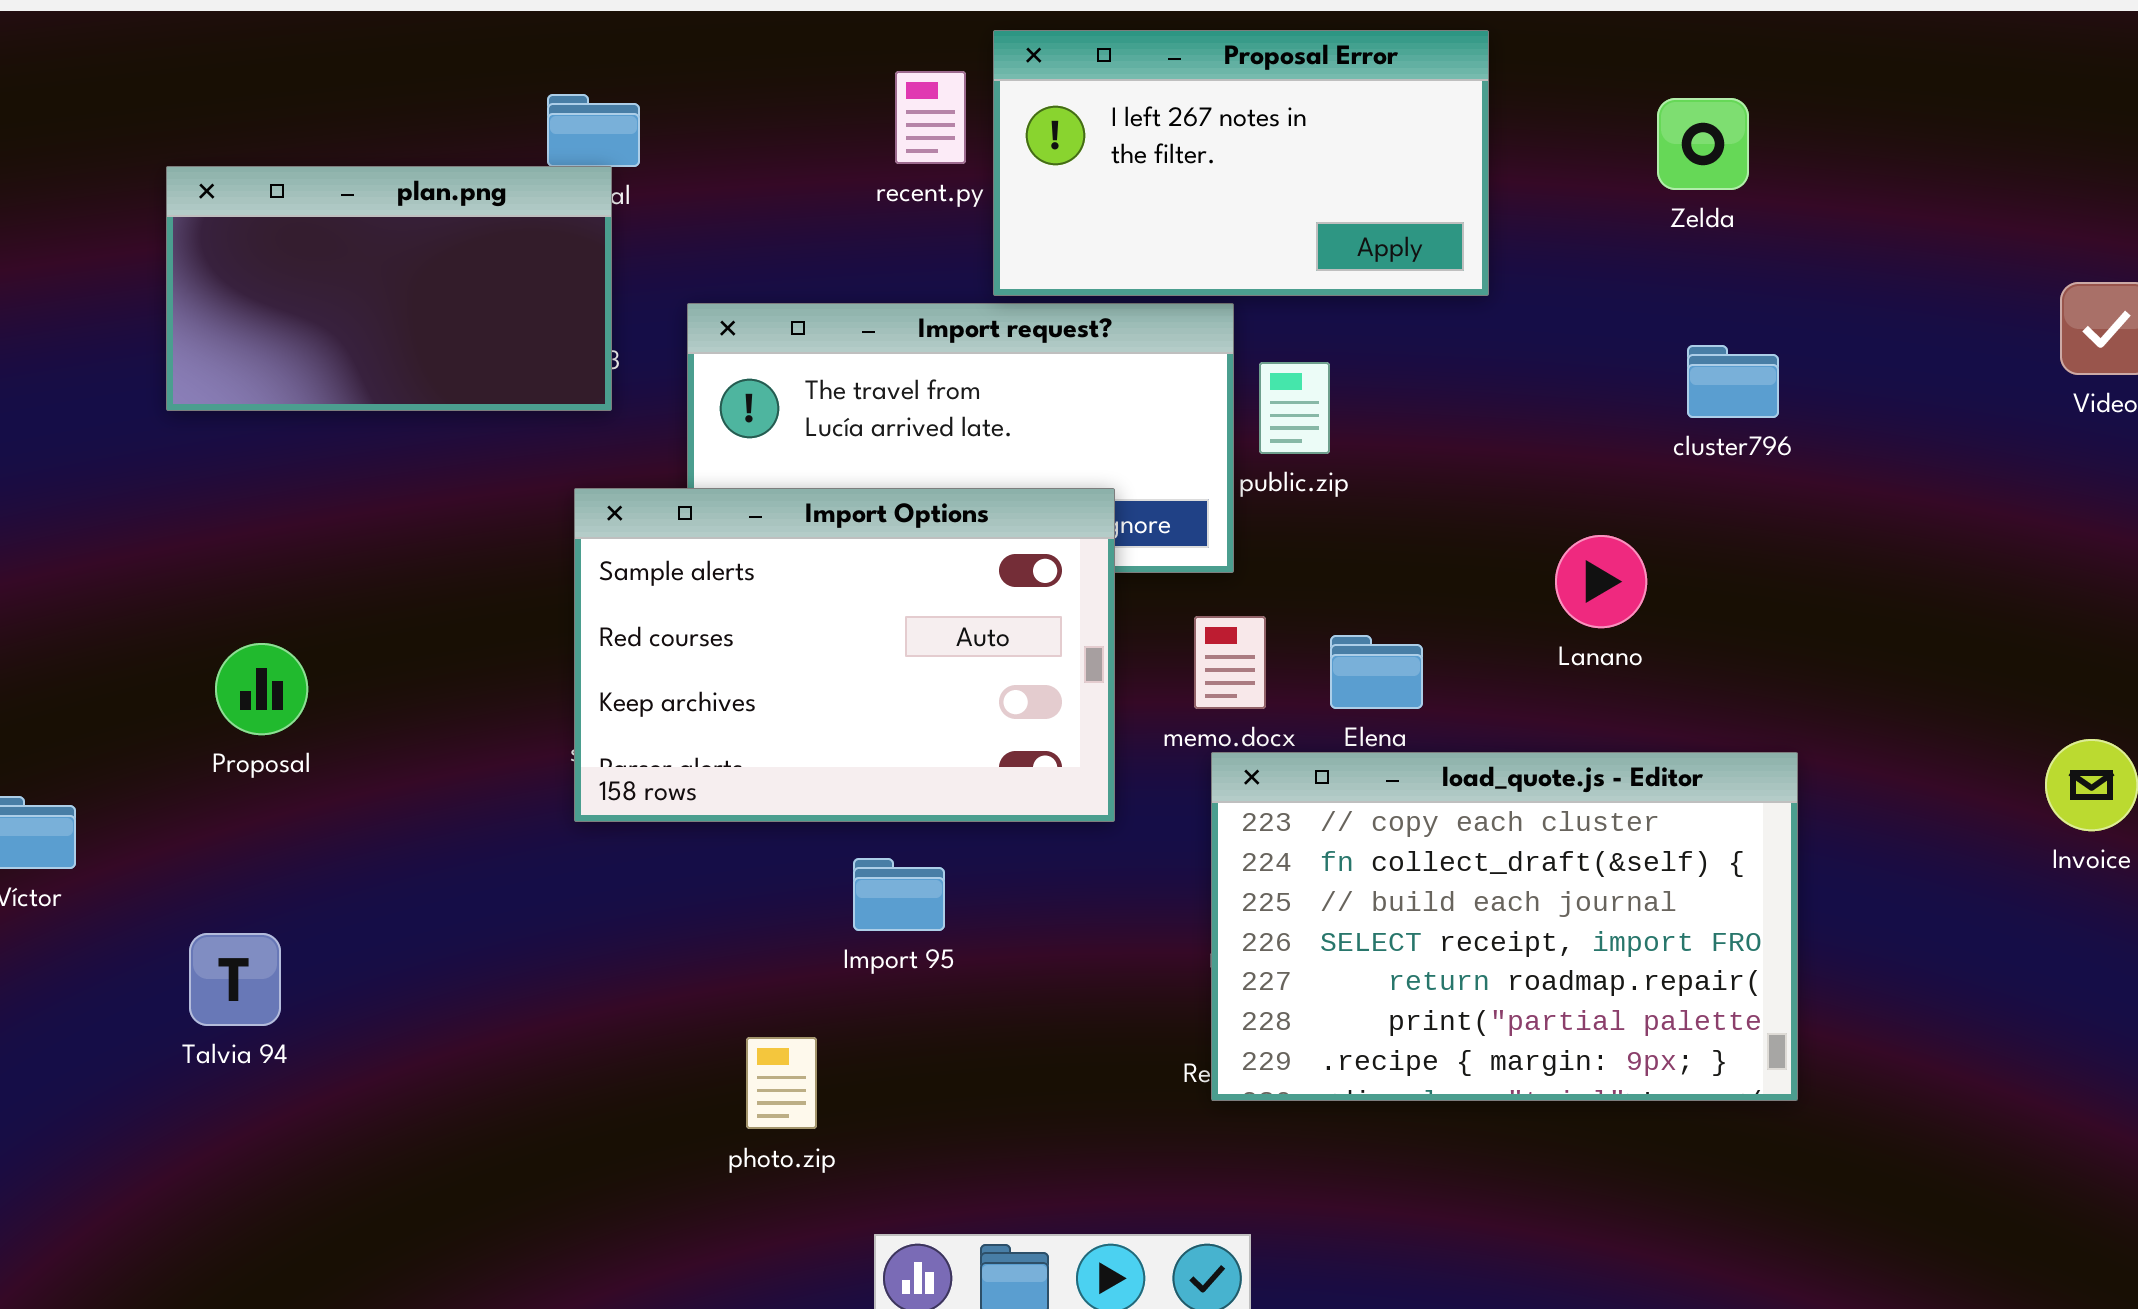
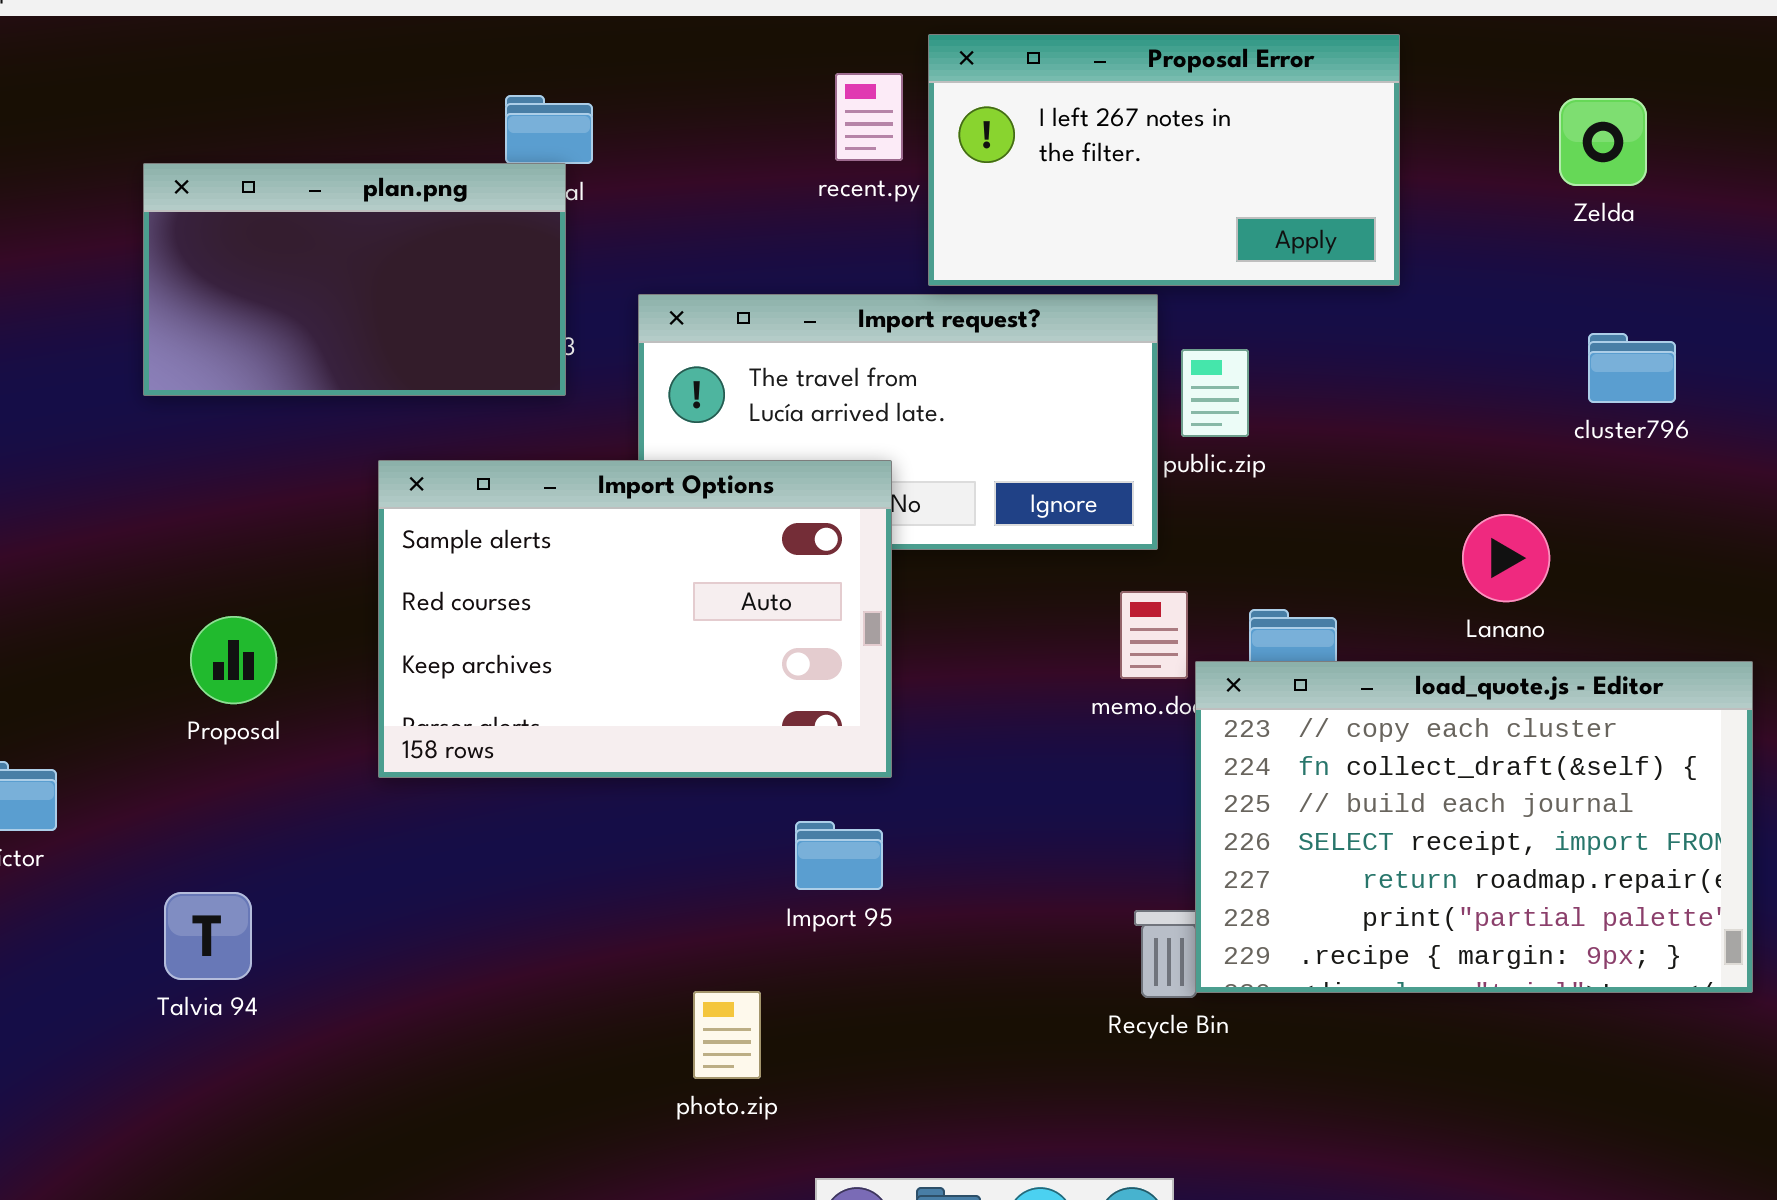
Import Options: [574,488,1115,822] -> [378,460,892,778], moved
load_quote.js - Editor: [1211,752,1798,1101] -> [1195,661,1753,993], moved

